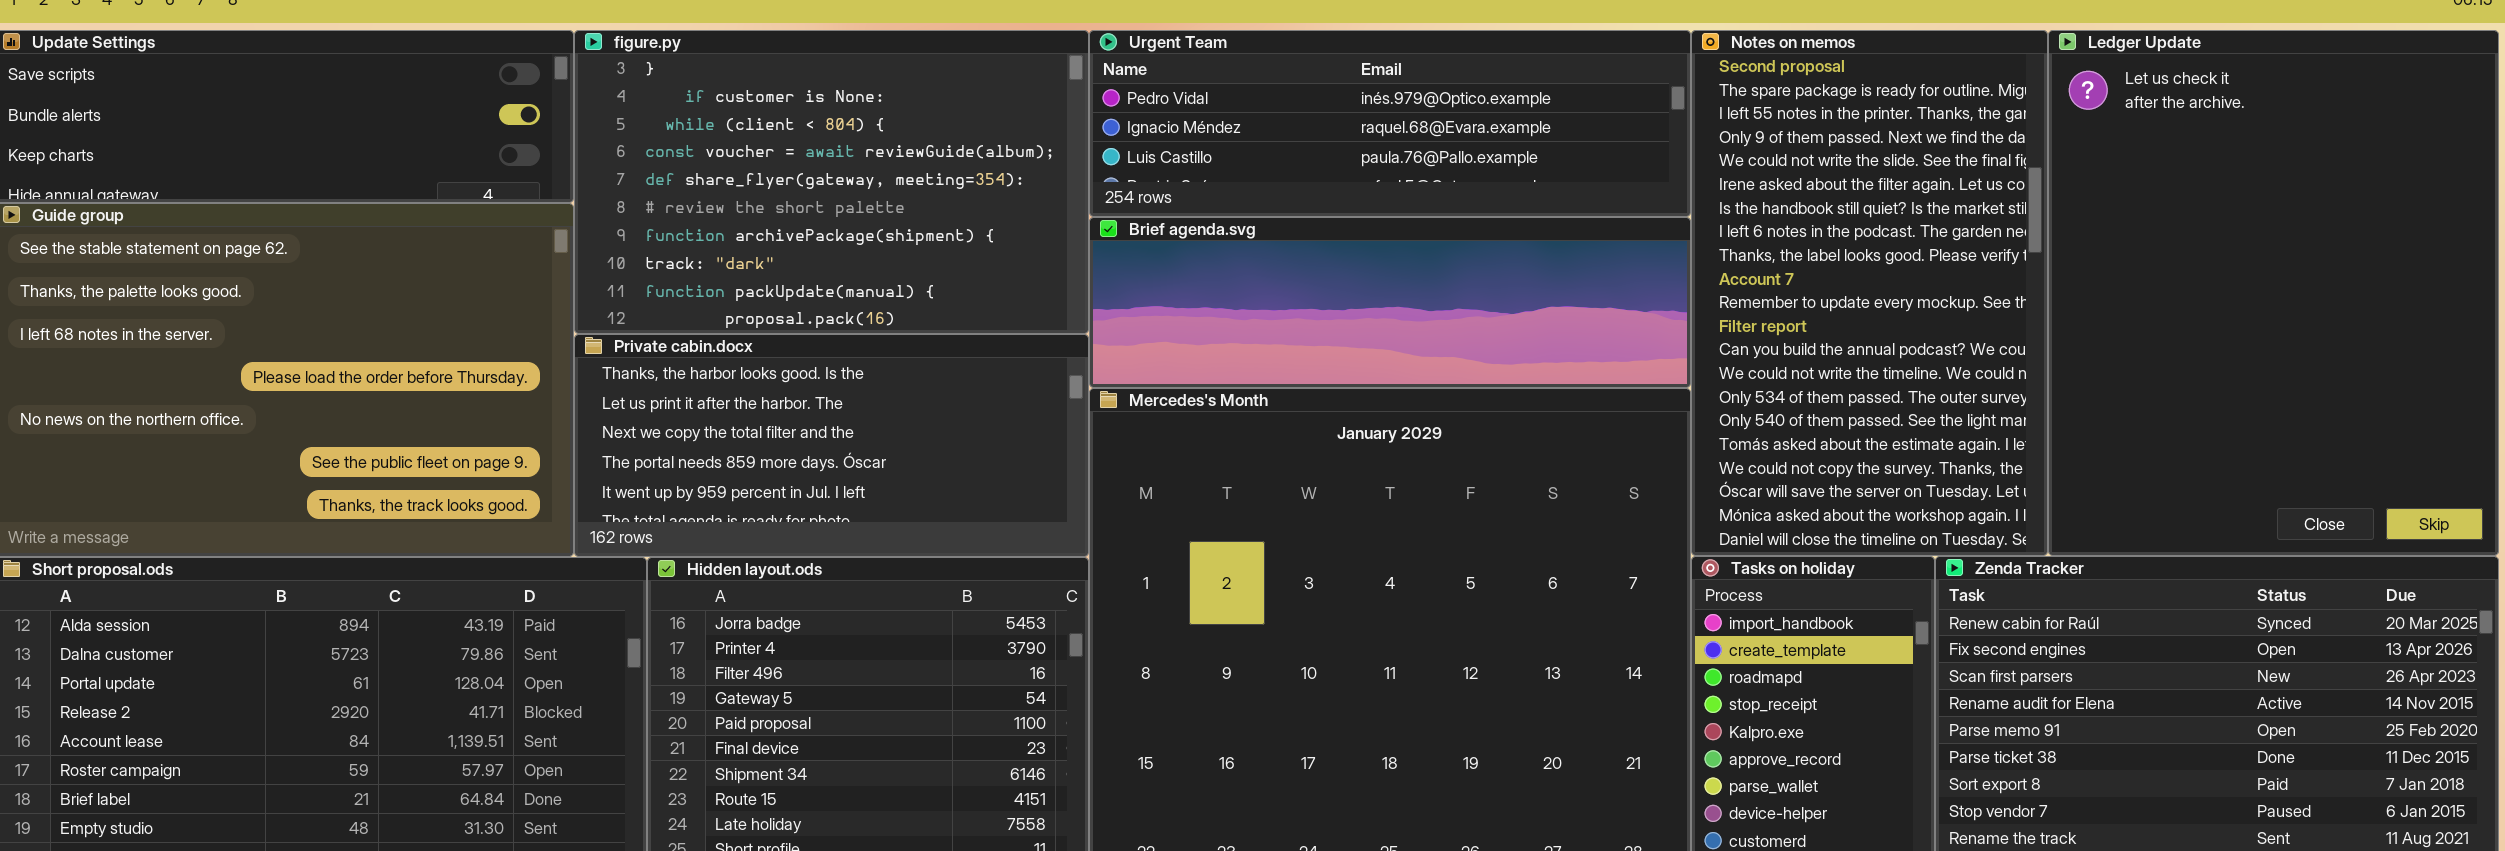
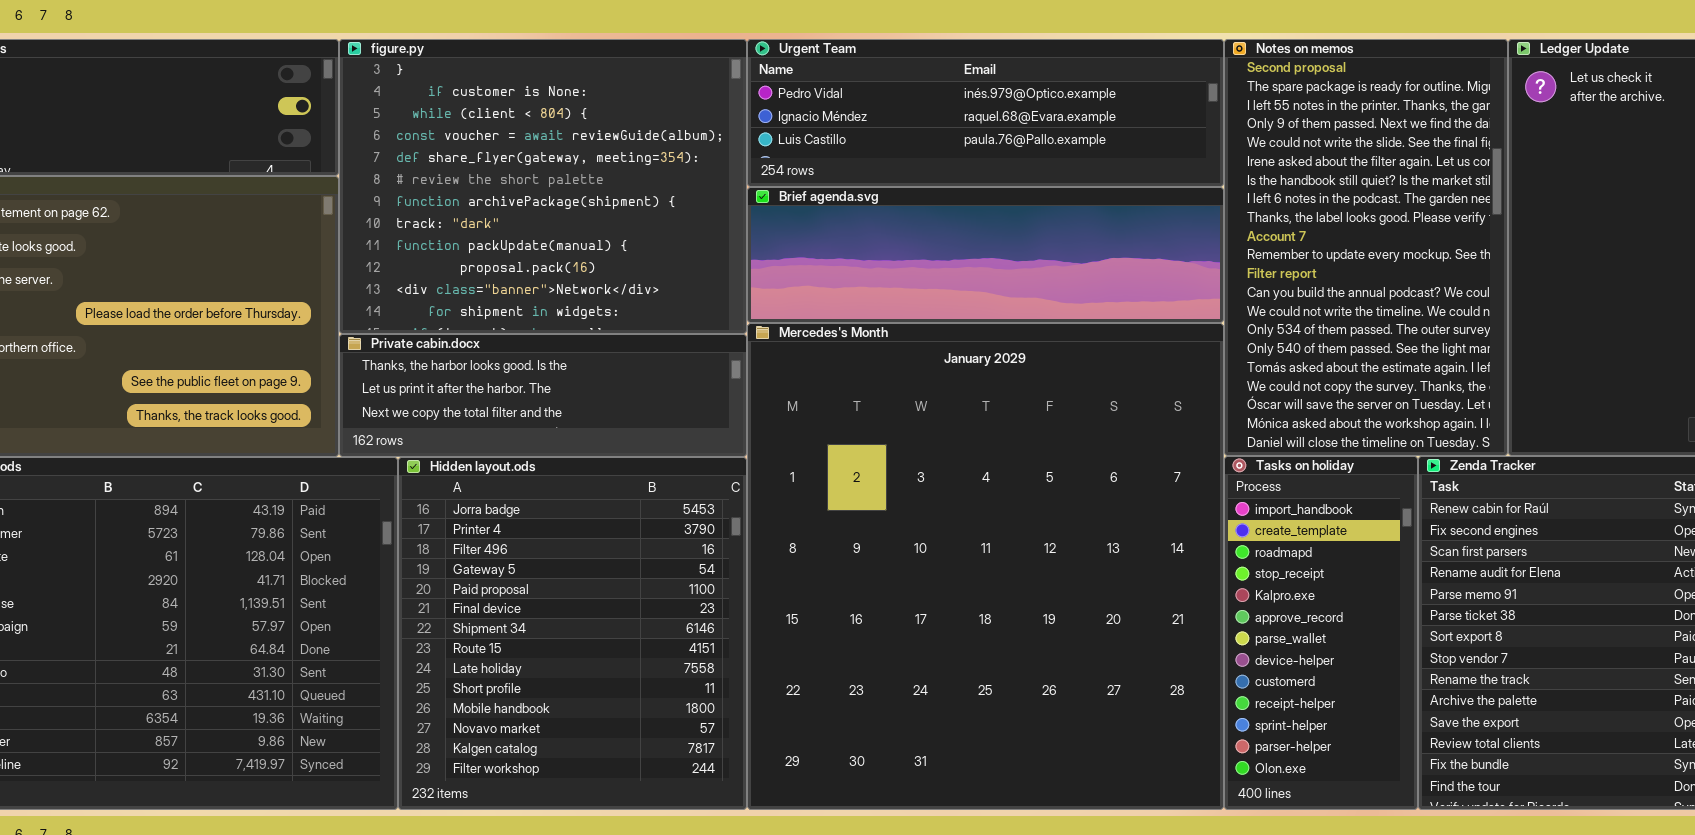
figure.py: [574,30,1089,334] -> [339,39,747,334], resized
Private cabin.docx: [574,334,1089,557] -> [339,334,747,457], resized

